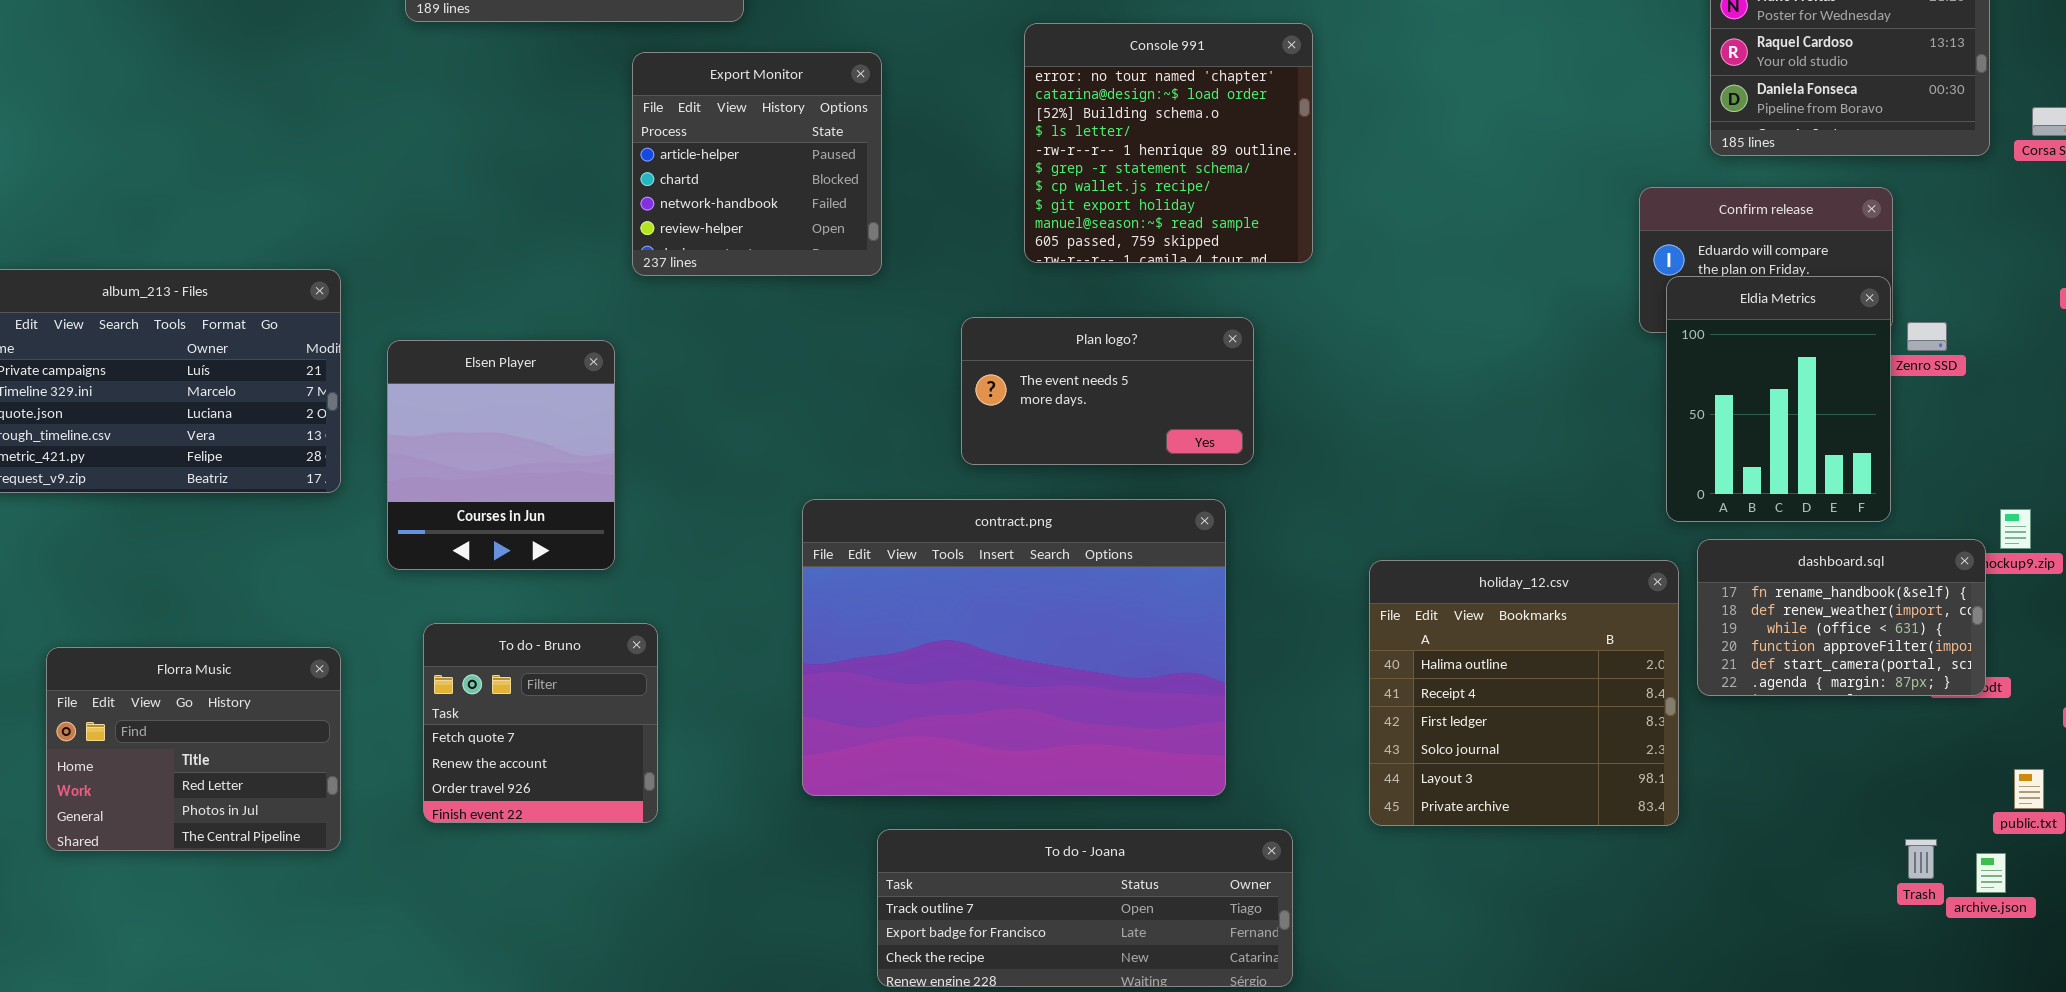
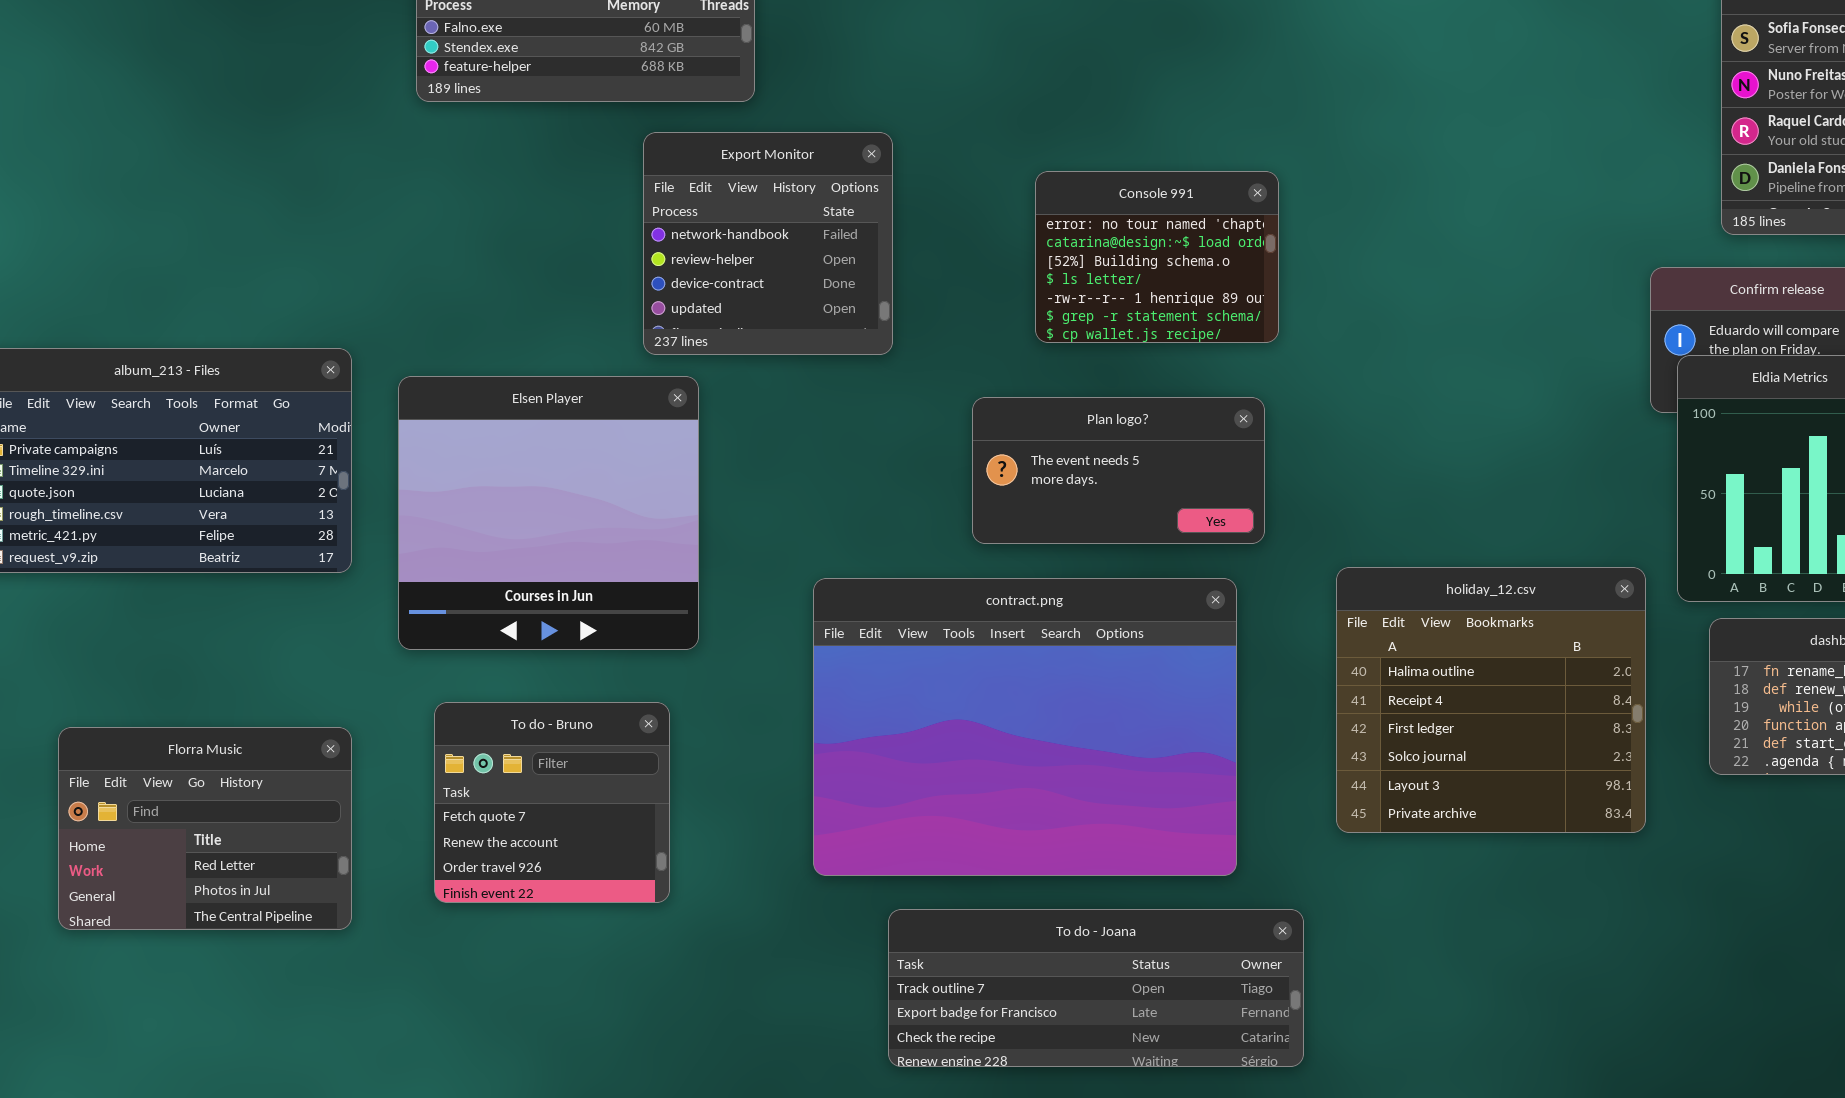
Console 991: [1024,23,1313,263] -> [1035,171,1279,343], resized
Export Monitor: [632,52,882,276] -> [643,132,893,355], scrolled down 2 rows
Elsen Player: [387,340,615,570] -> [398,376,699,650], resized
holiday_12.csv: [1369,560,1679,826] -> [1336,567,1646,833], moved

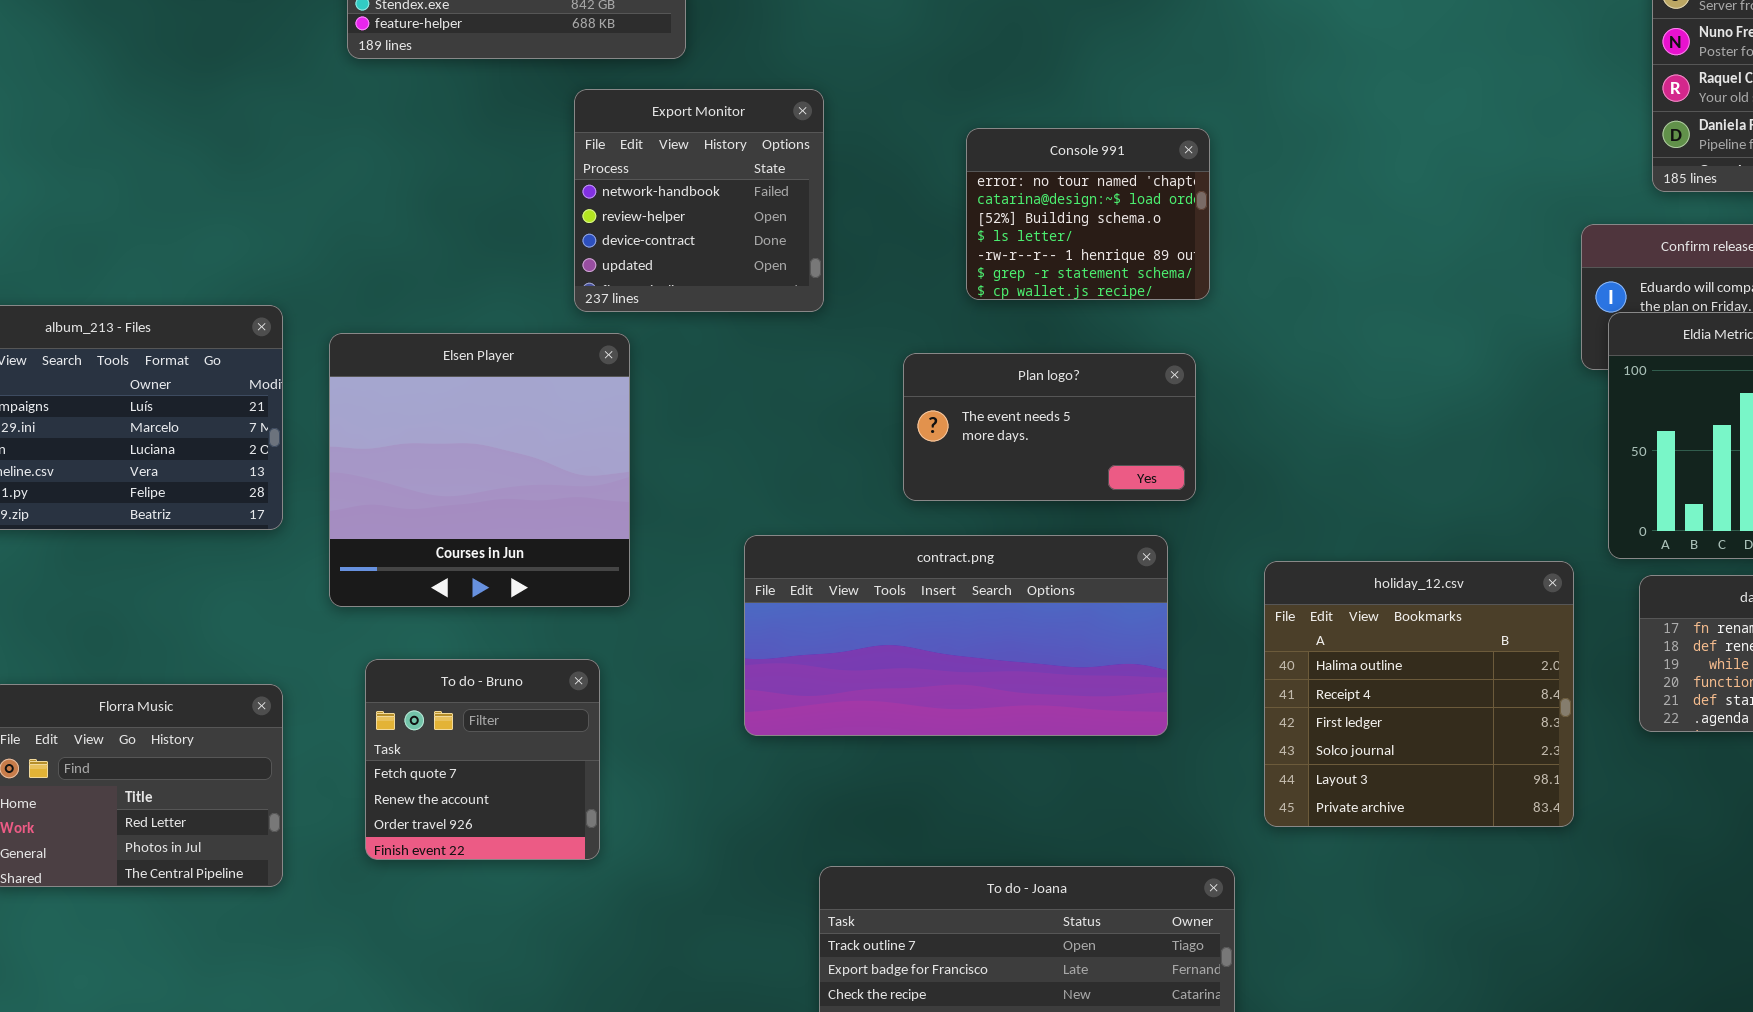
holiday_12.csv: [1336,567,1646,833] -> [1264,561,1574,827], moved
contract.png: [813,578,1237,876] -> [744,535,1168,736], resized

